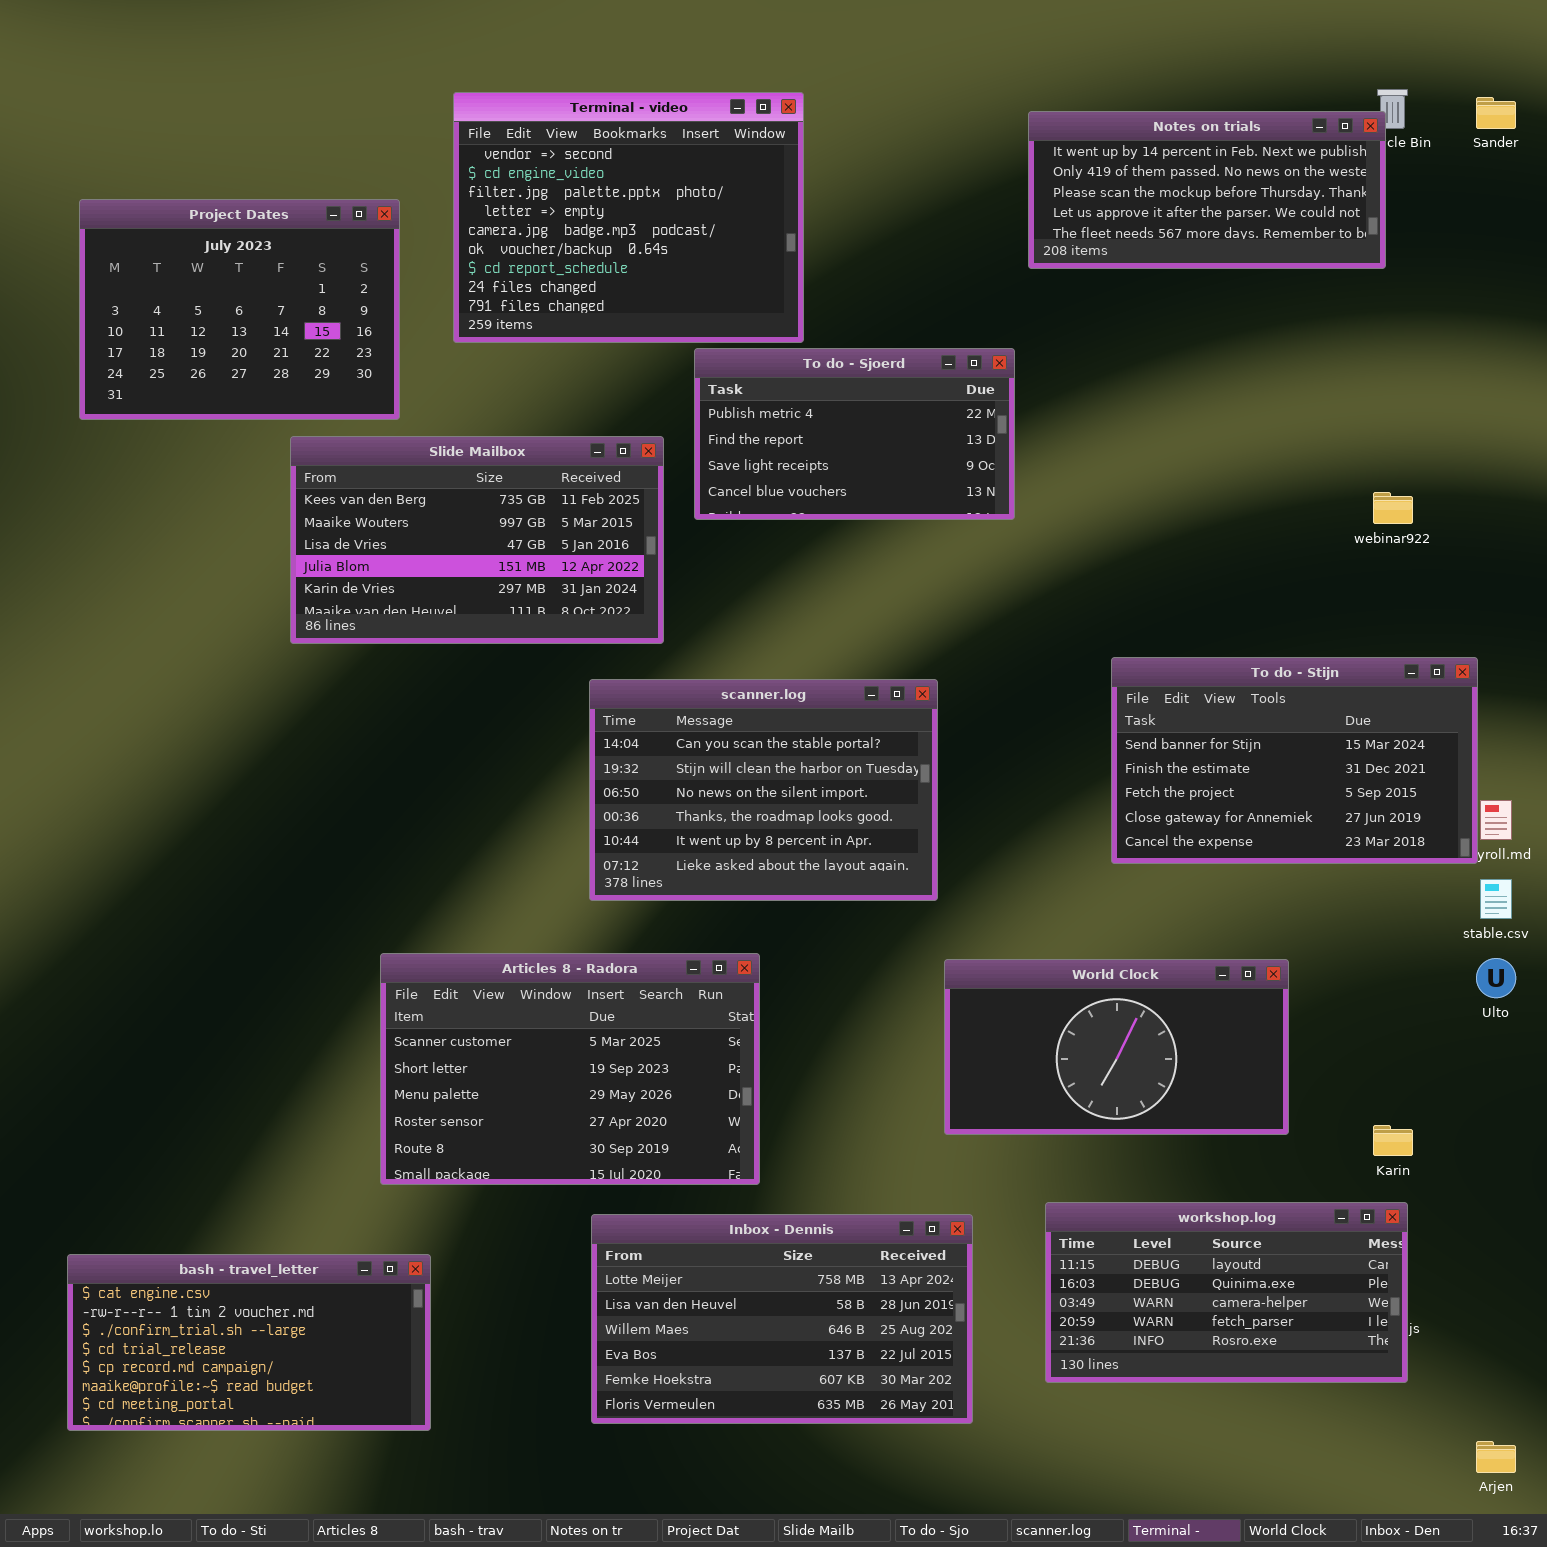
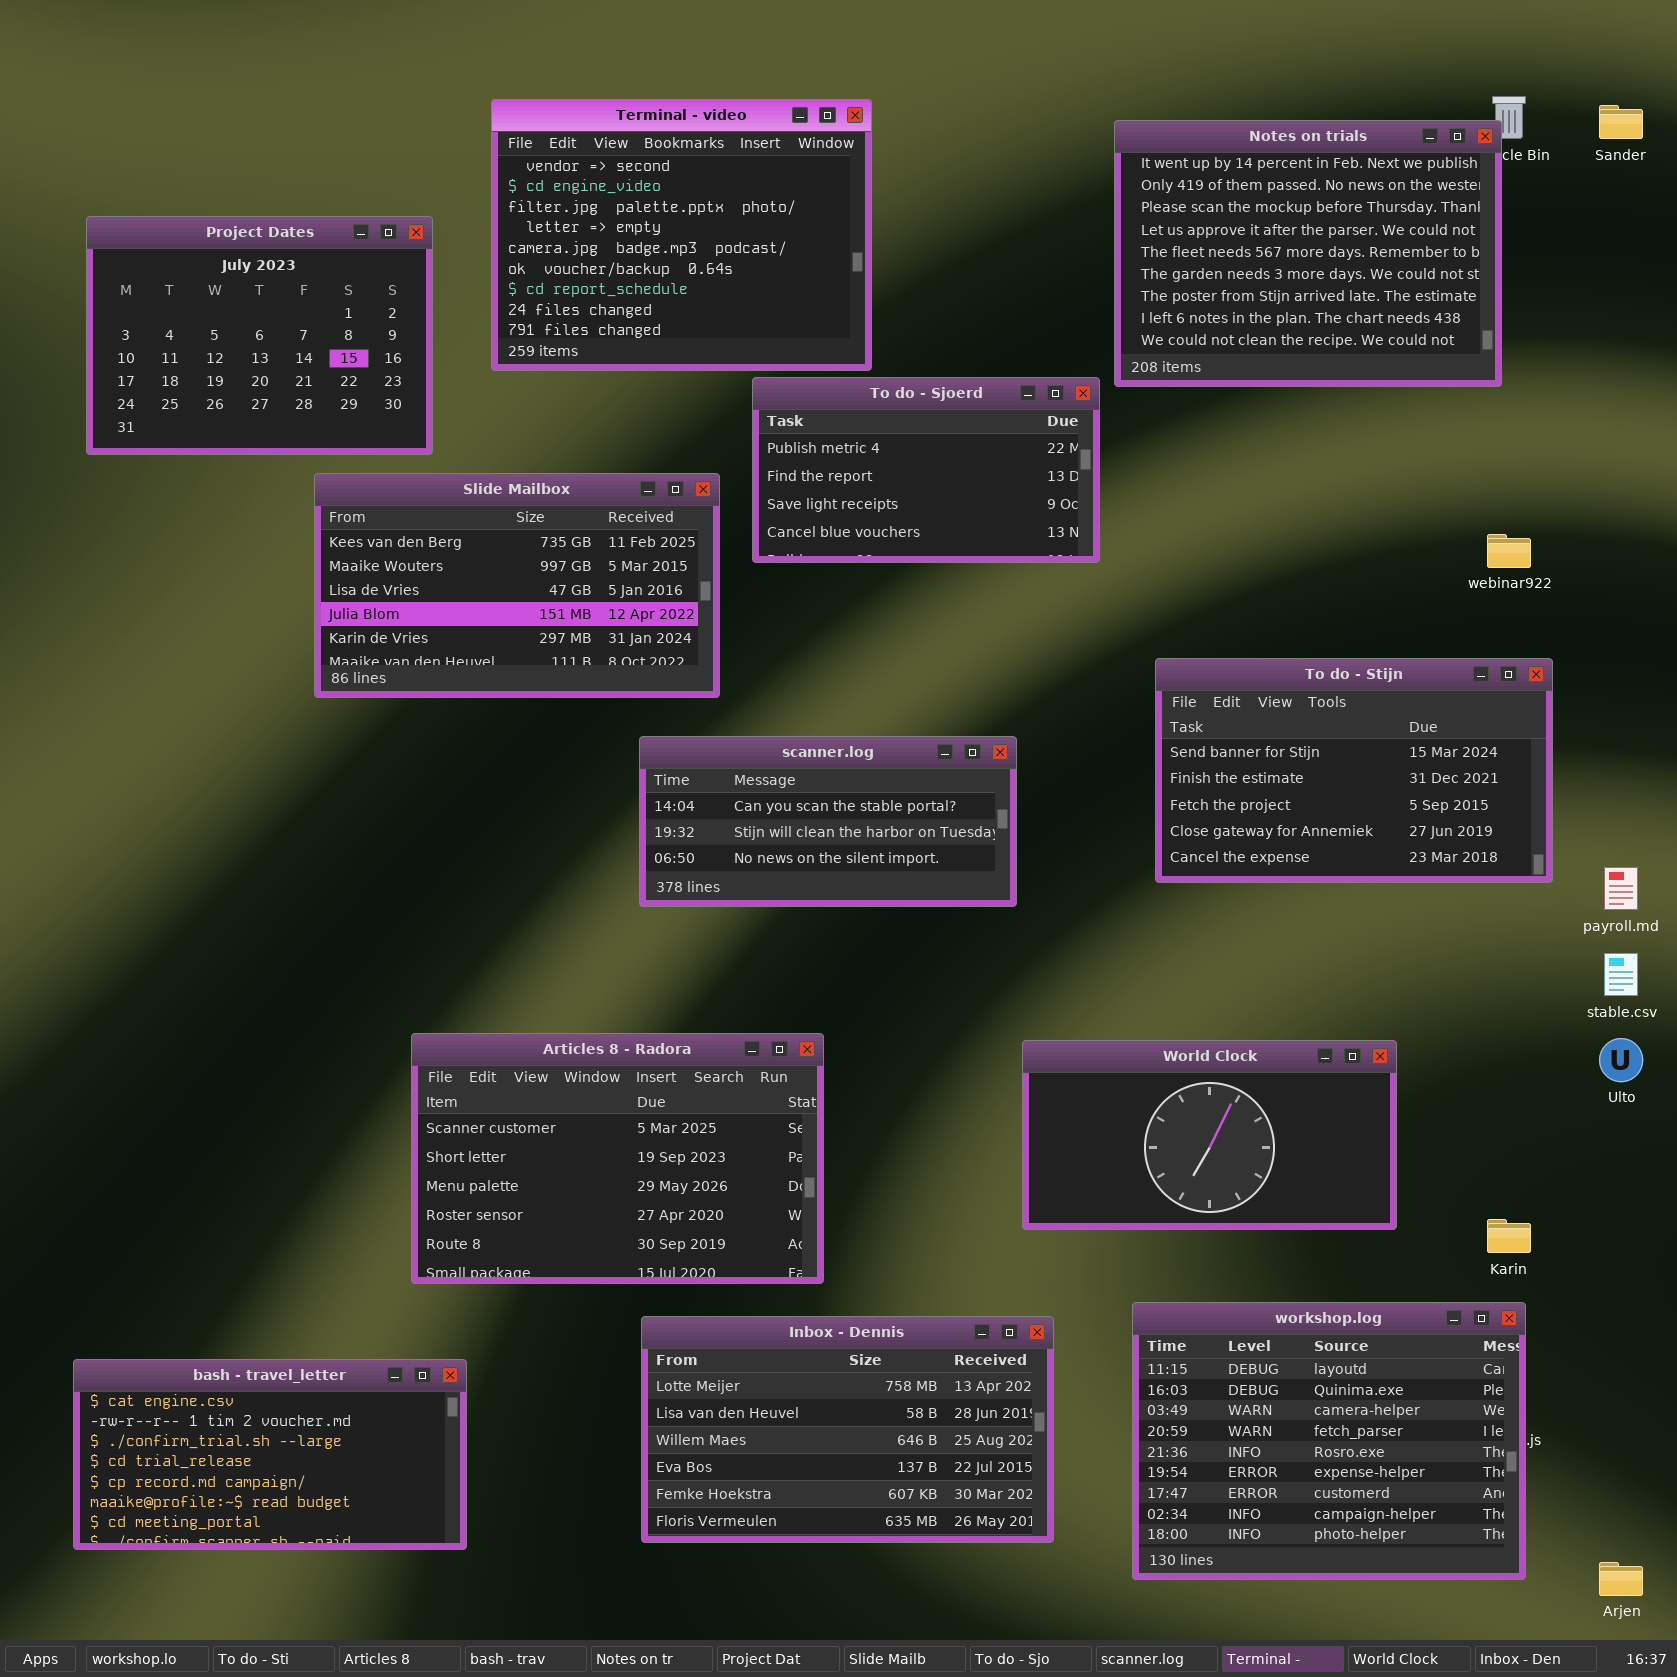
Notes on trials: [1028,111,1386,269] -> [1114,120,1502,387], resized
To do - Stijn: [1111,657,1478,864] -> [1155,658,1553,883], moved
scanner.log: [589,679,938,901] -> [639,736,1017,907], resized
workshop.log: [1045,1202,1408,1383] -> [1132,1302,1526,1580], resized

